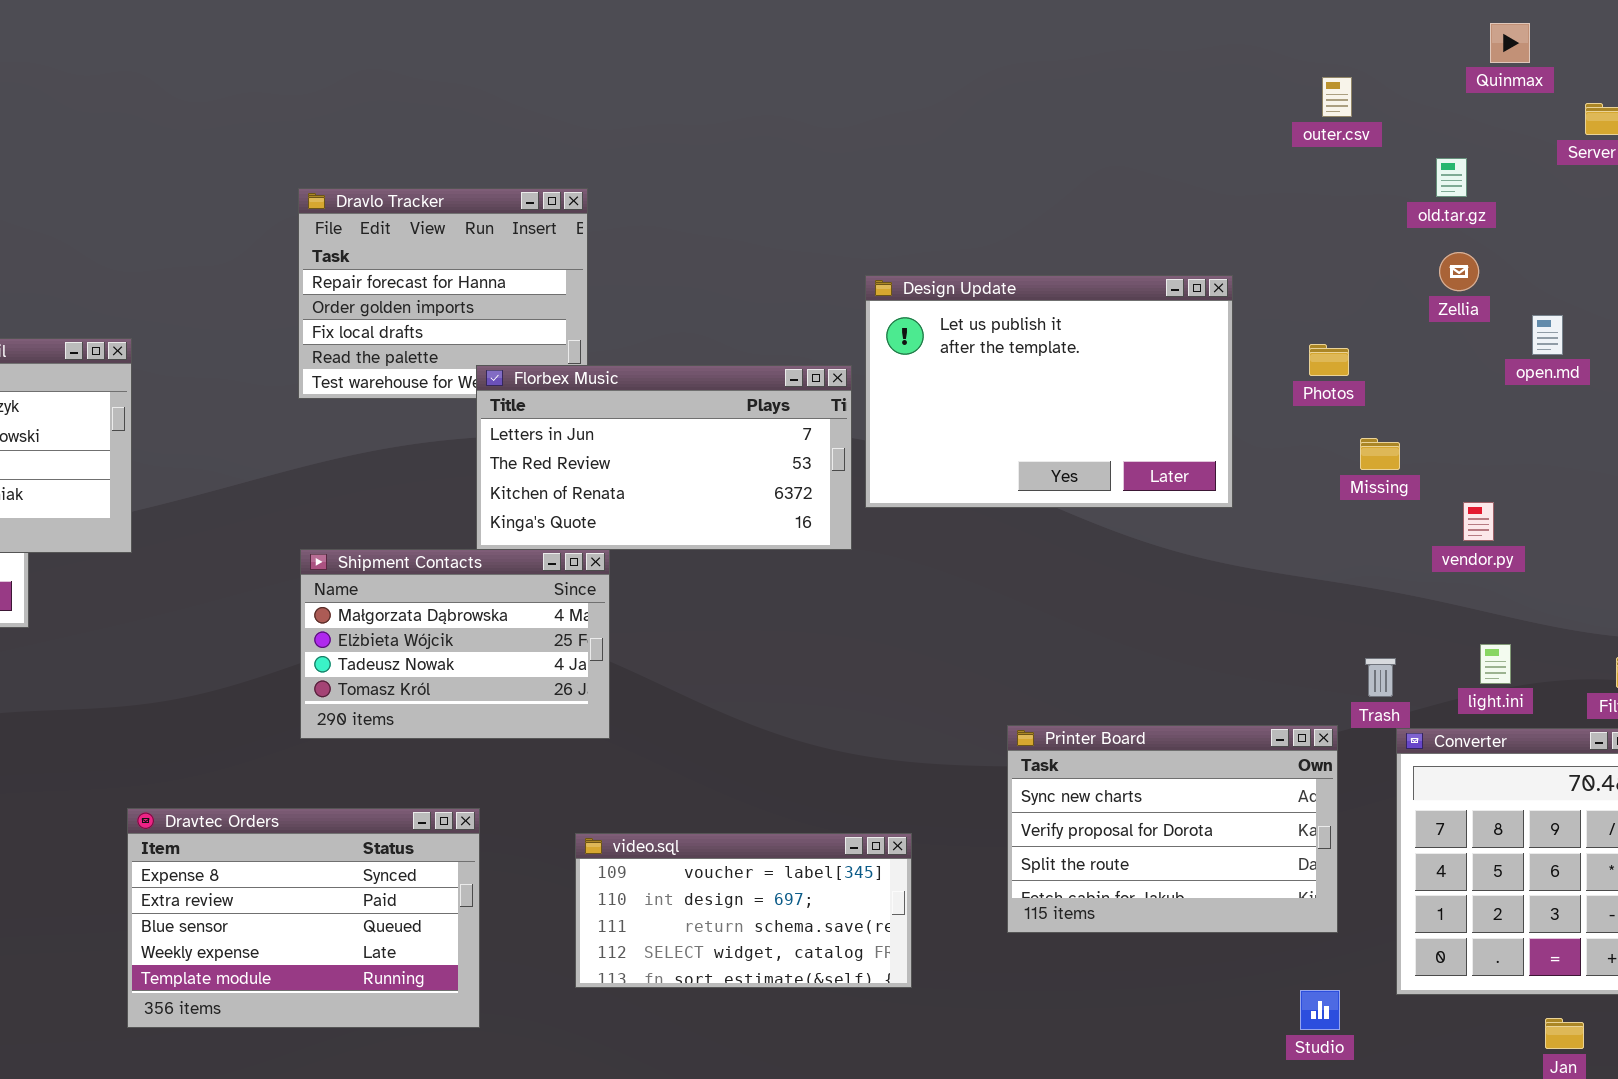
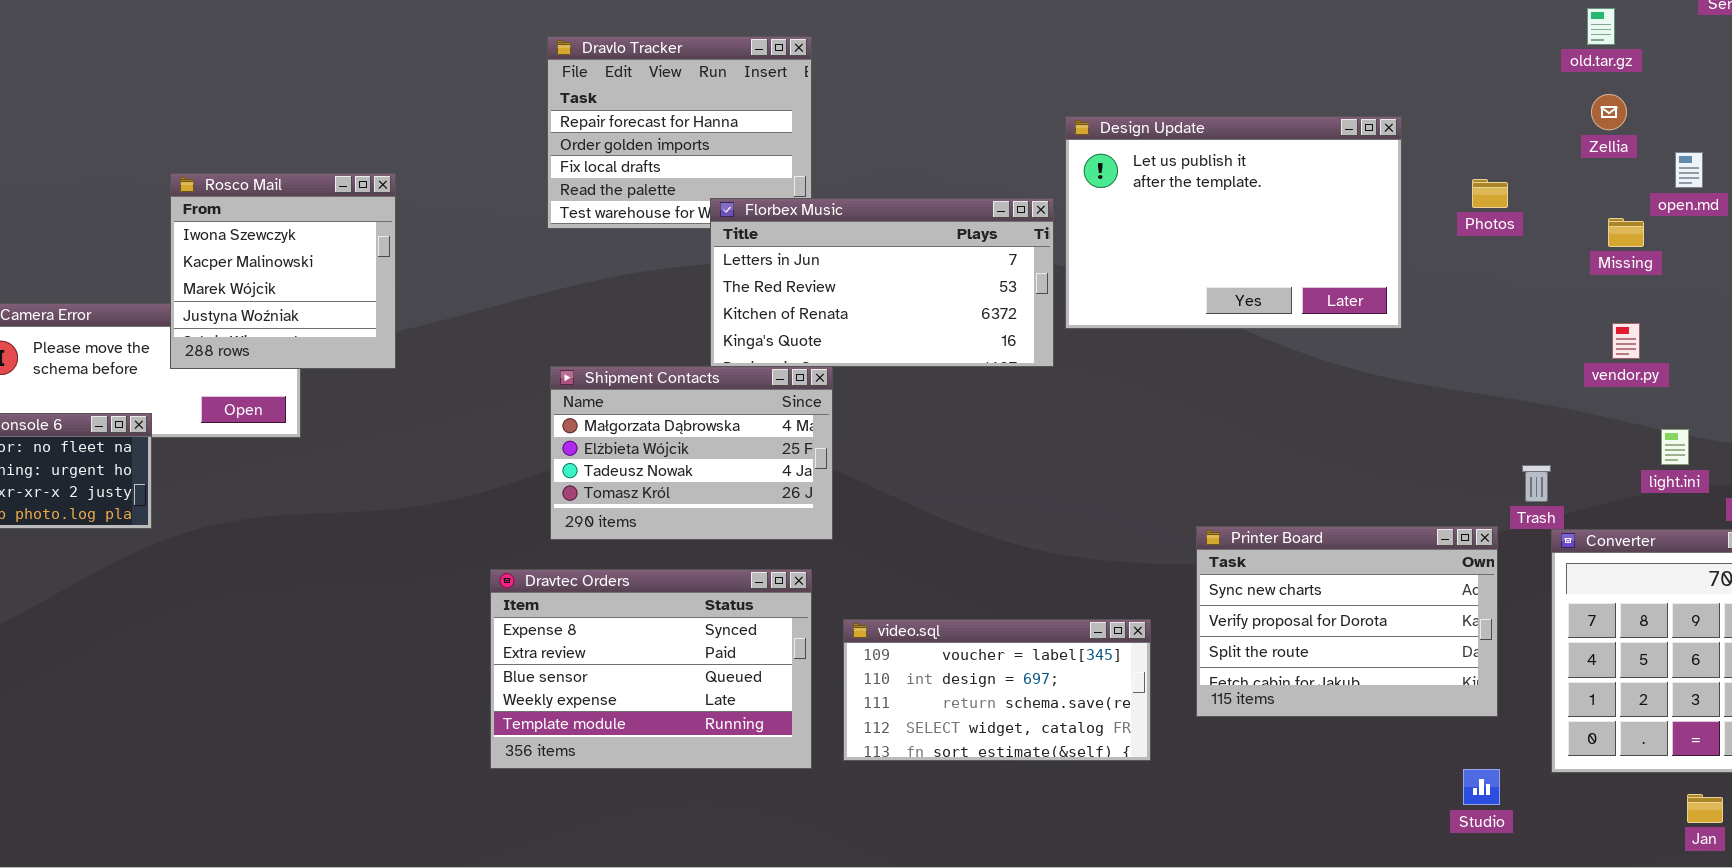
Missing: [1360,438,1400,470] -> [1608,218,1644,247], moved
light.ini: [1480,644,1511,684] -> [1661,429,1689,465], moved
Dravtec Orders: [127,808,480,1028] -> [490,569,812,769], moved
video.sql: [575,833,912,988] -> [843,619,1151,761], moved

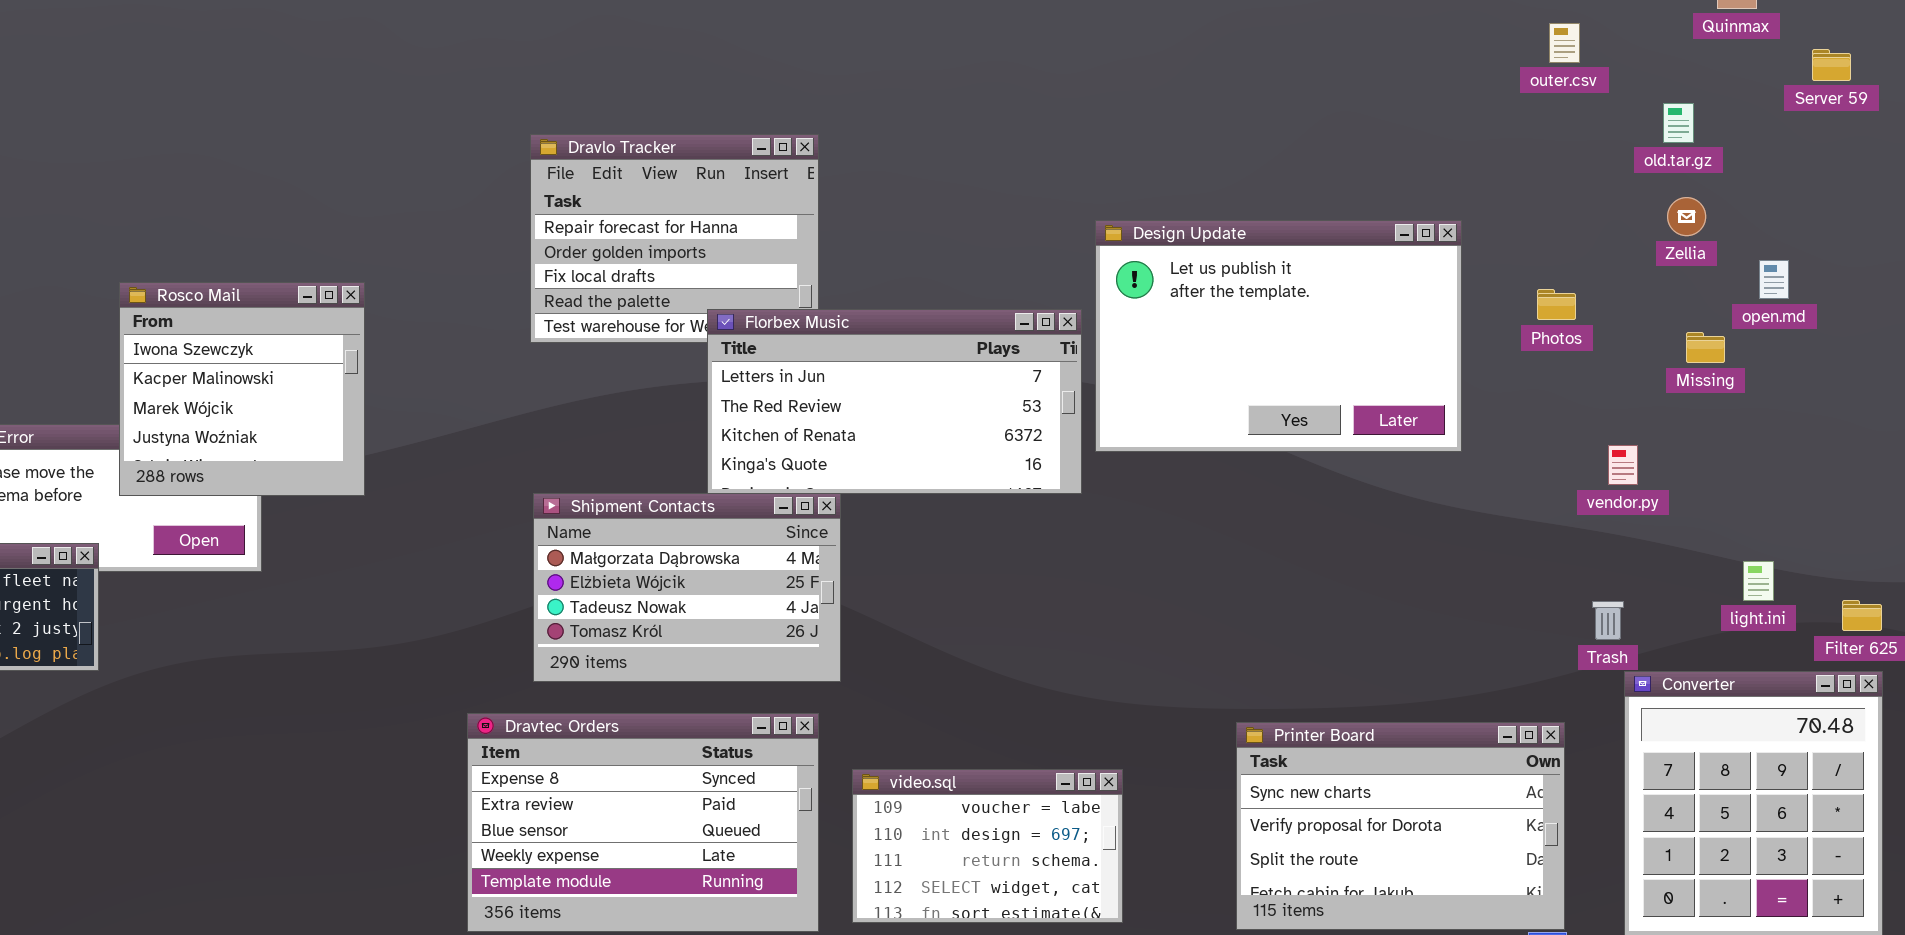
vendor.py: [1612,323,1640,359] -> [1608,445,1638,485], moved
Printer Board: [1196,526,1498,717] -> [1236,722,1565,930], moved
video.sql: [843,619,1151,761] -> [852,769,1123,923], resized

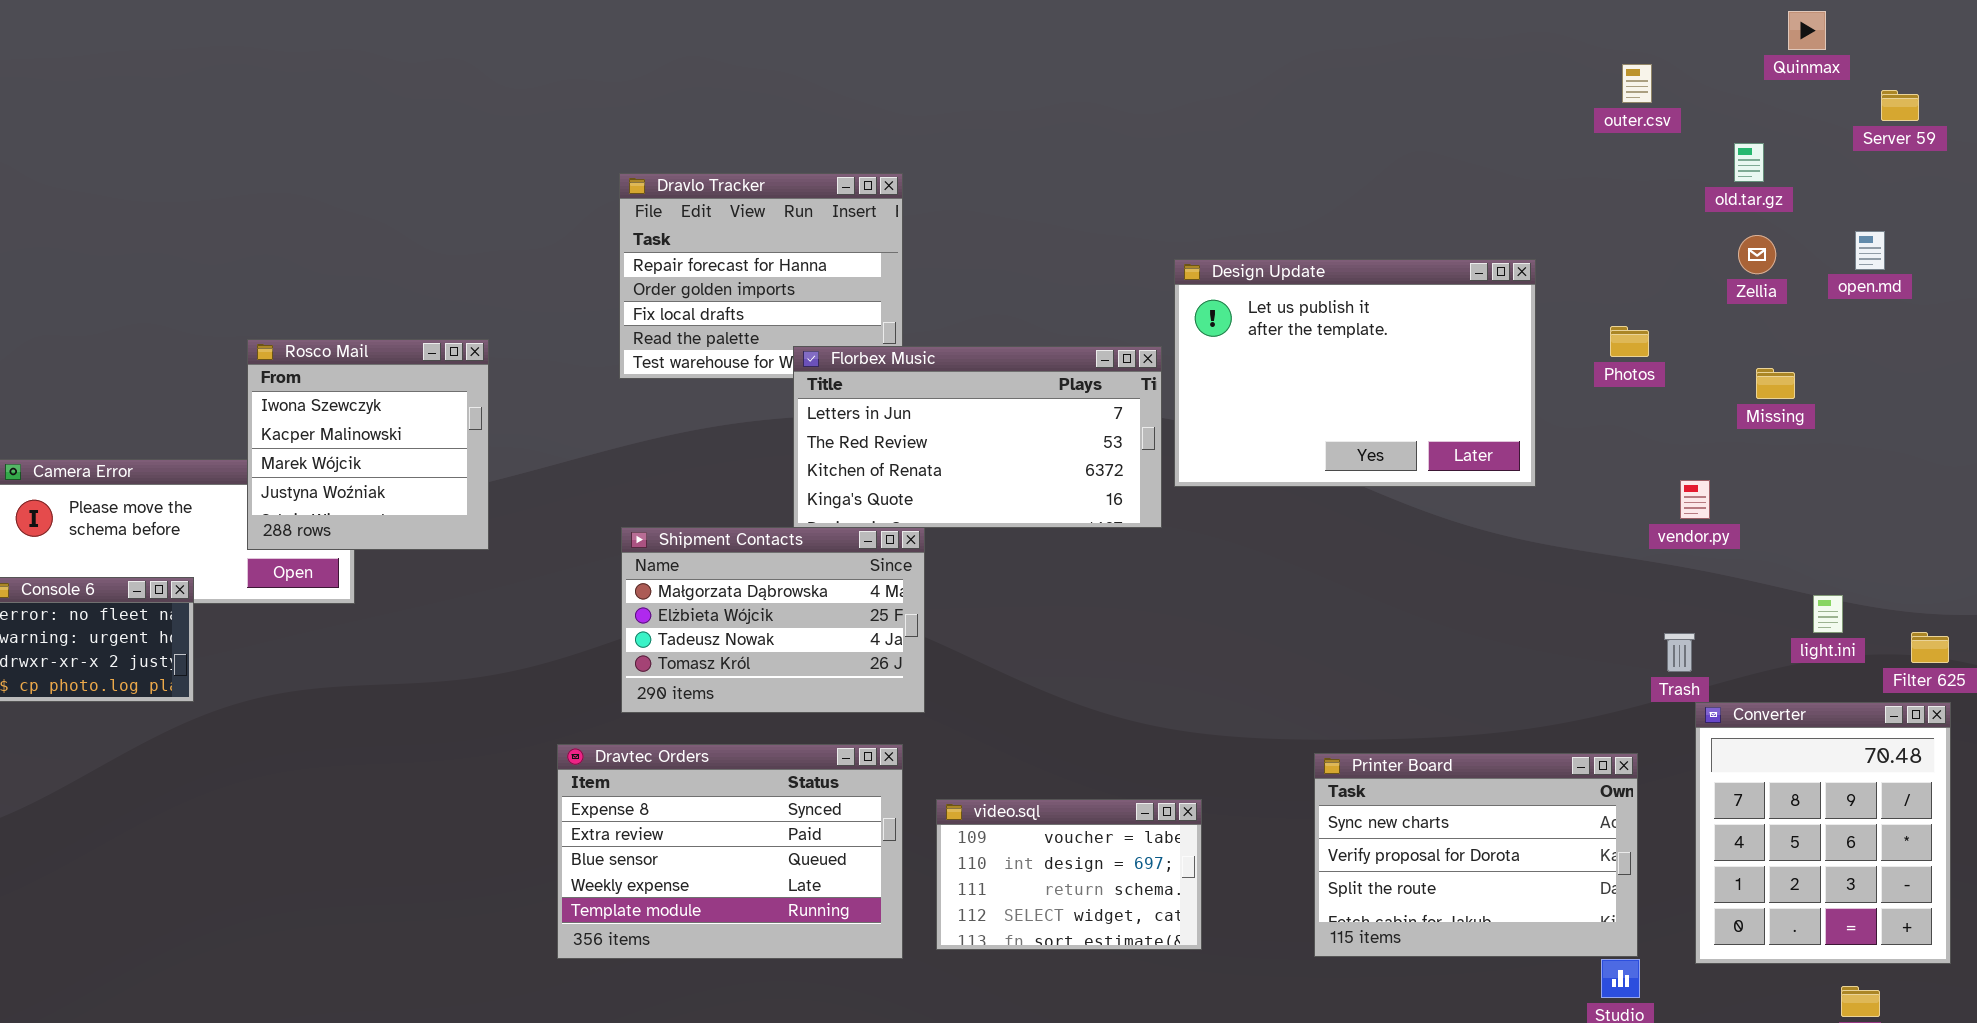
open.md: [1759,260,1789,299] -> [1855,231,1885,270], moved
Rosco Mail: [119,282,365,496] -> [247,339,489,550], moved

